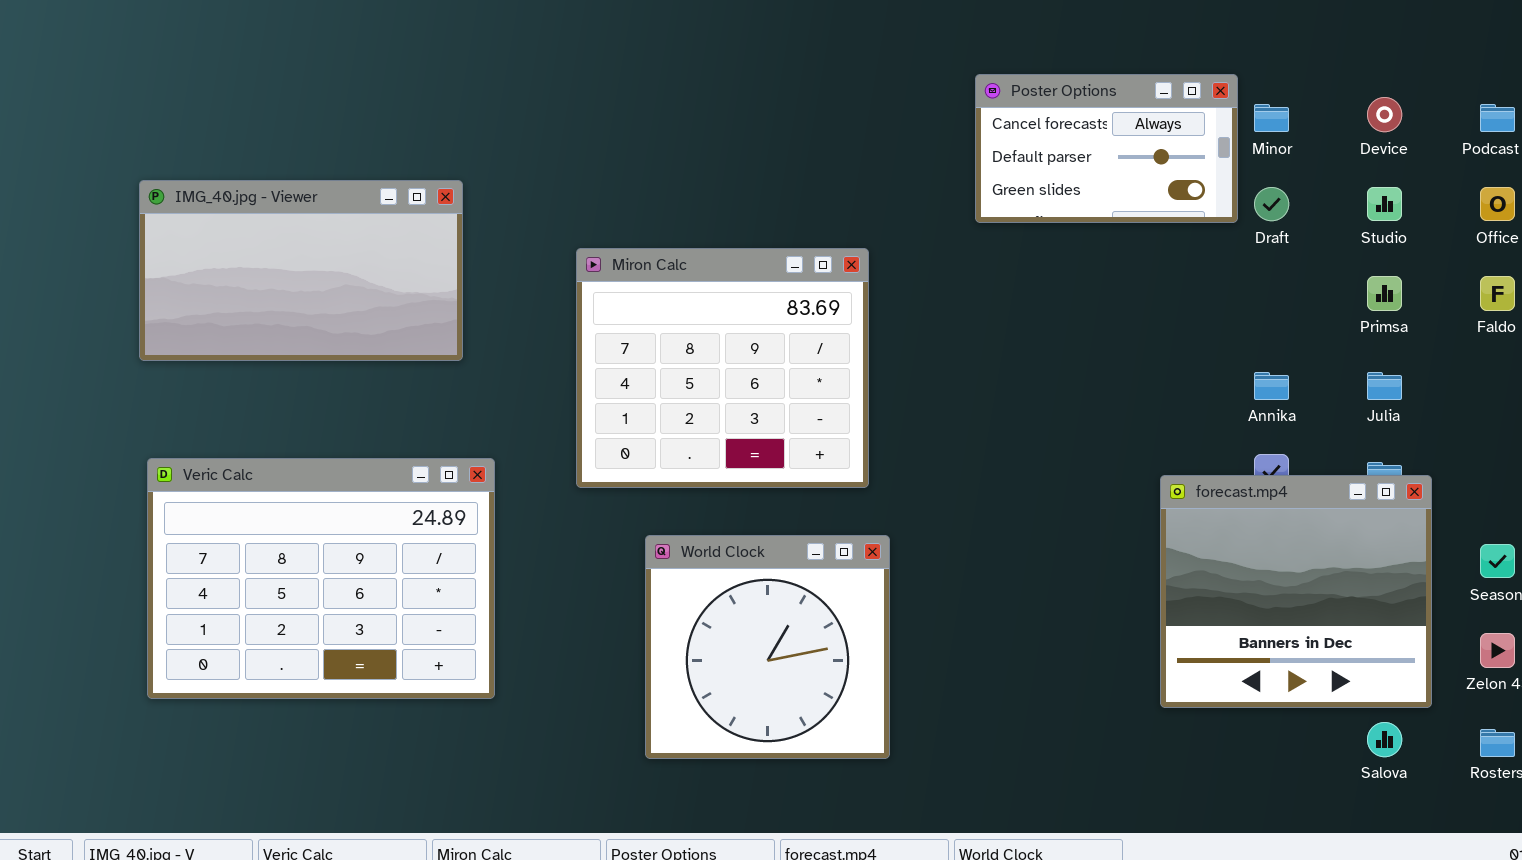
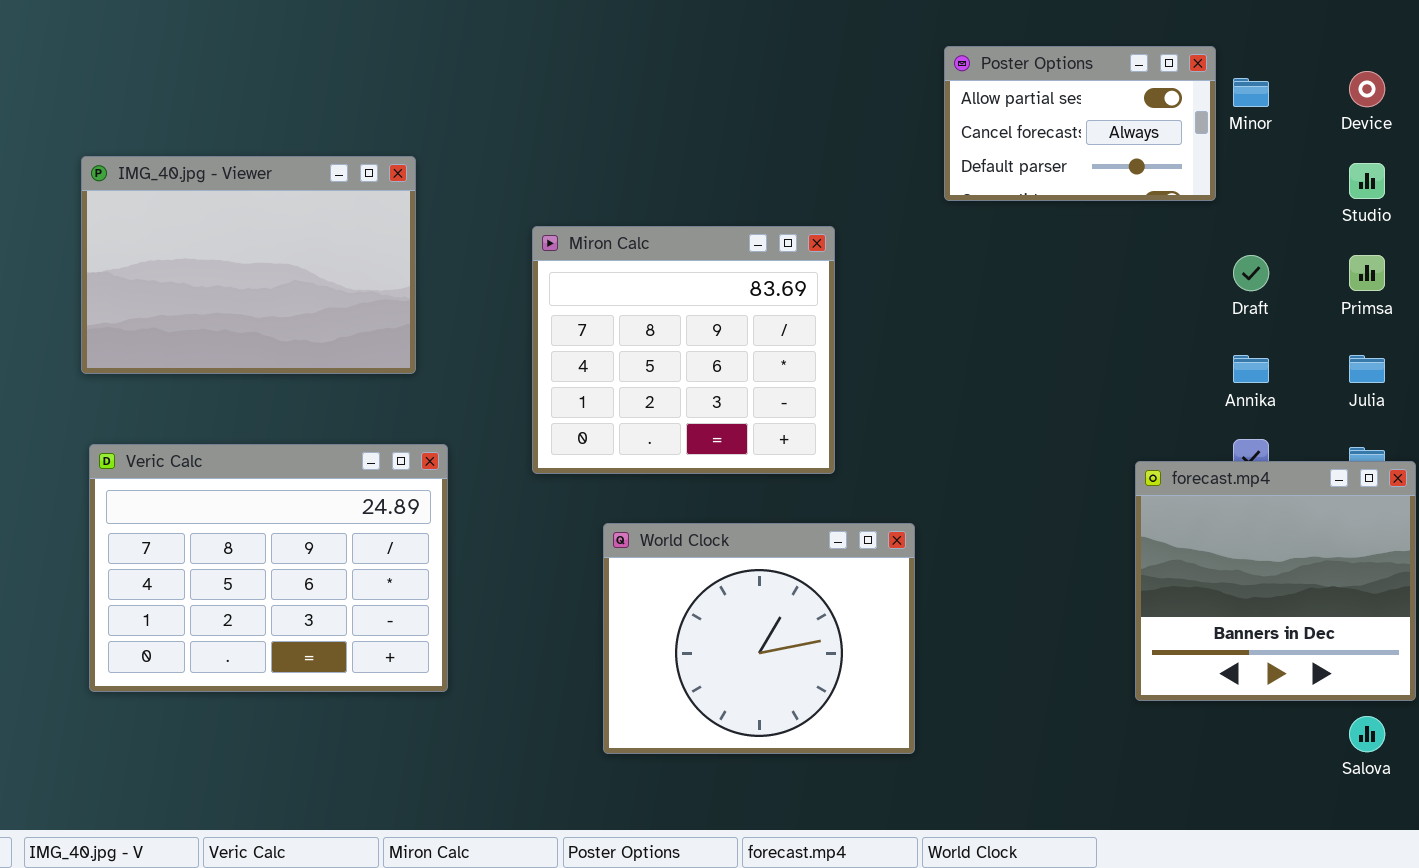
Poster Options: [975,74,1238,223] -> [944,46,1216,201], scrolled up 1 row
IMG_40.jpg - Viewer: [139,180,463,361] -> [81,156,416,374], resized
Draft: [1254,187,1289,221] -> [1233,255,1269,291], moved
World Clock: [645,535,890,759] -> [603,523,915,754], resized

